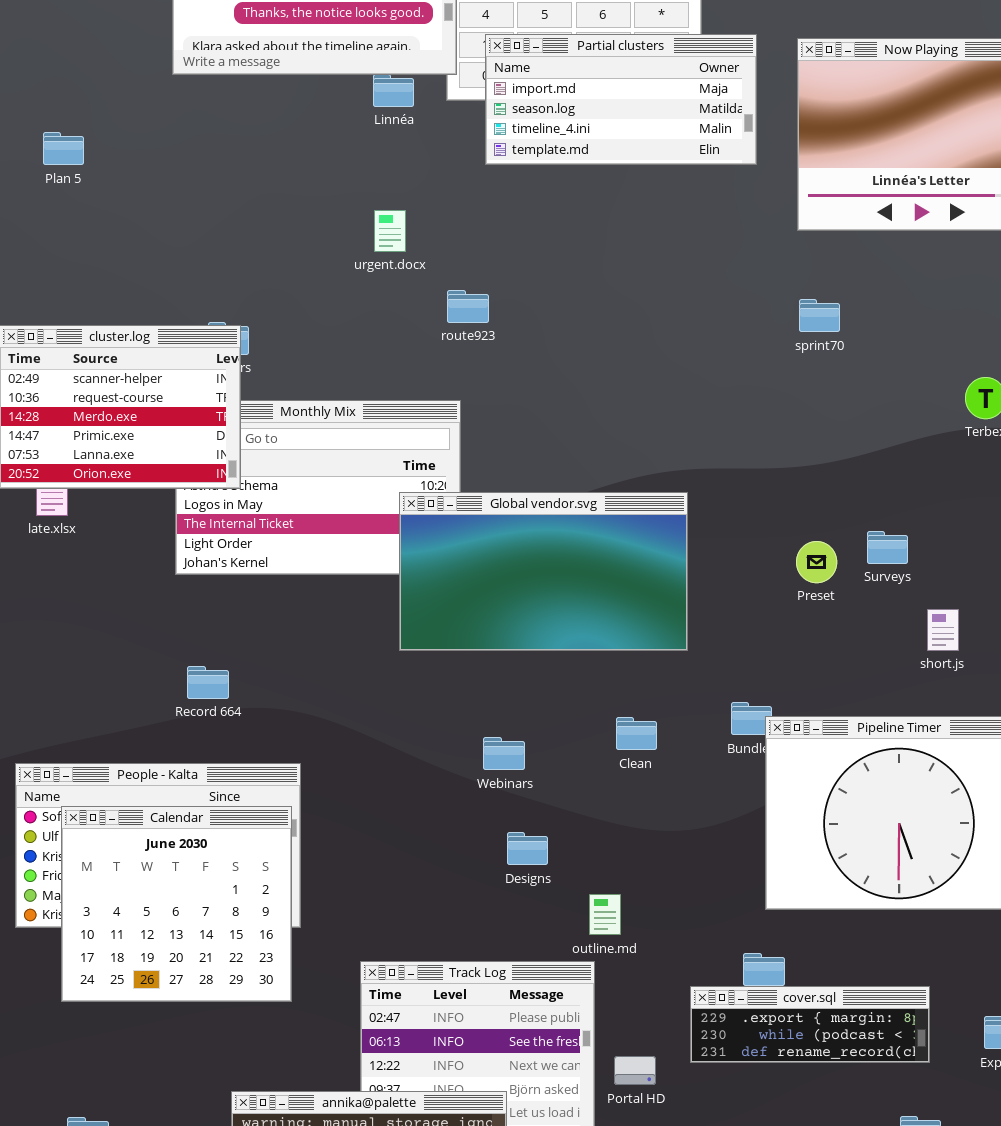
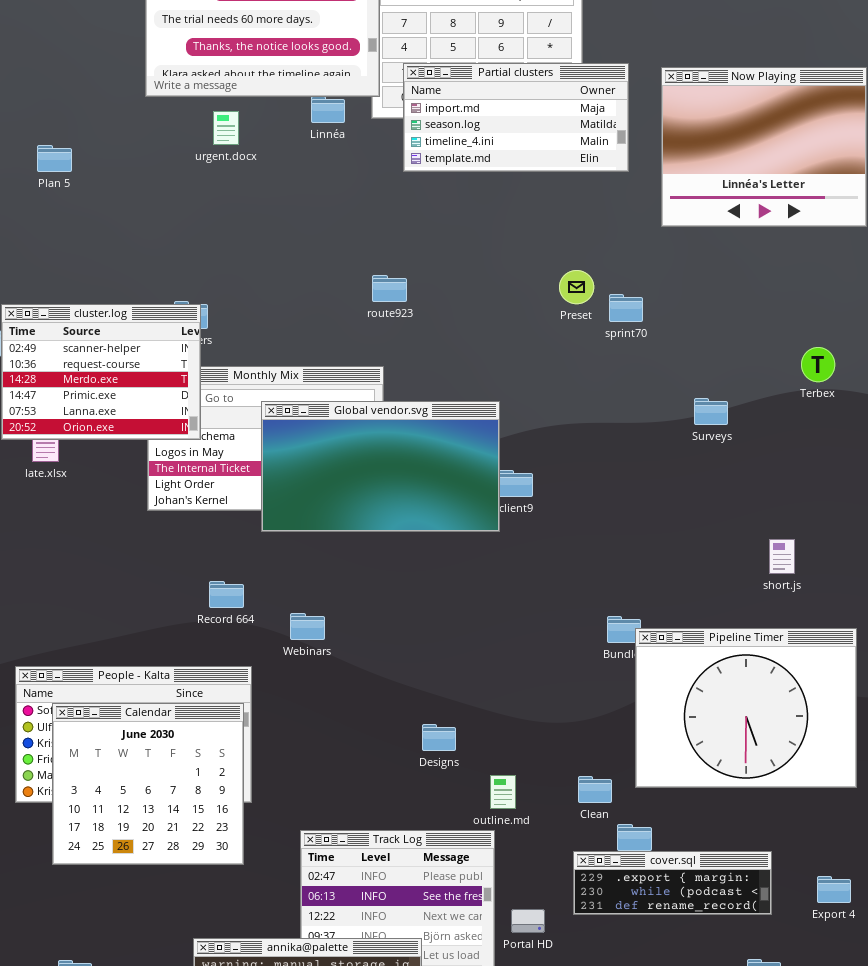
urgent.docx: [374,210,406,252] -> [213,111,239,145], moved
sprint70: [799,299,840,332] -> [609,294,643,322], moved
Global vendor.svg: [399,492,688,651] -> [261,401,500,532], moved
Surveys: [867,531,908,564] -> [694,398,728,425], moved
Preset: [796,541,837,583] -> [559,270,594,304], moved
Record 664: [187,666,229,699] -> [209,581,244,608], moved
Clean: [616,717,657,750] -> [578,776,612,803], moved
Webinars: [483,737,525,770] -> [290,613,325,640], moved

